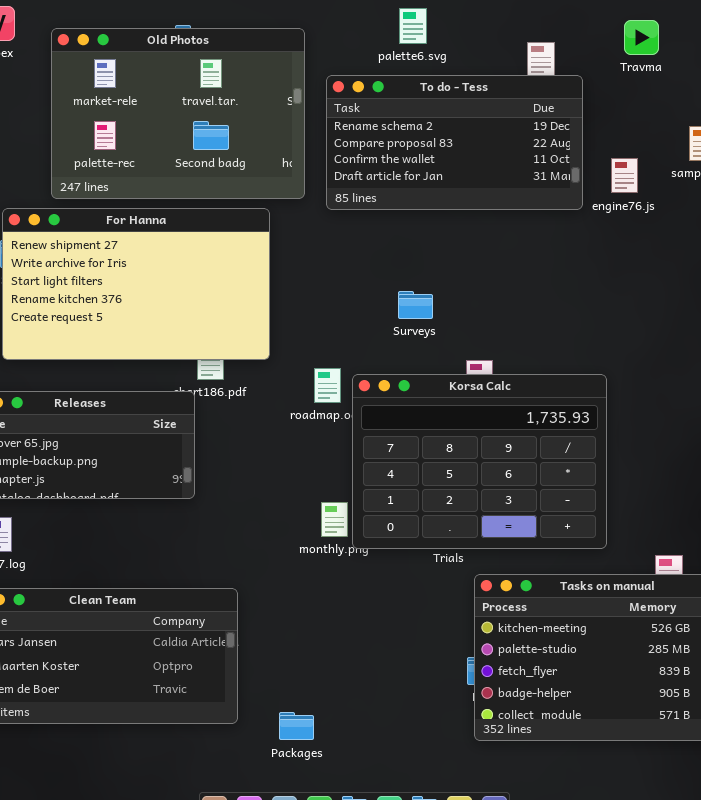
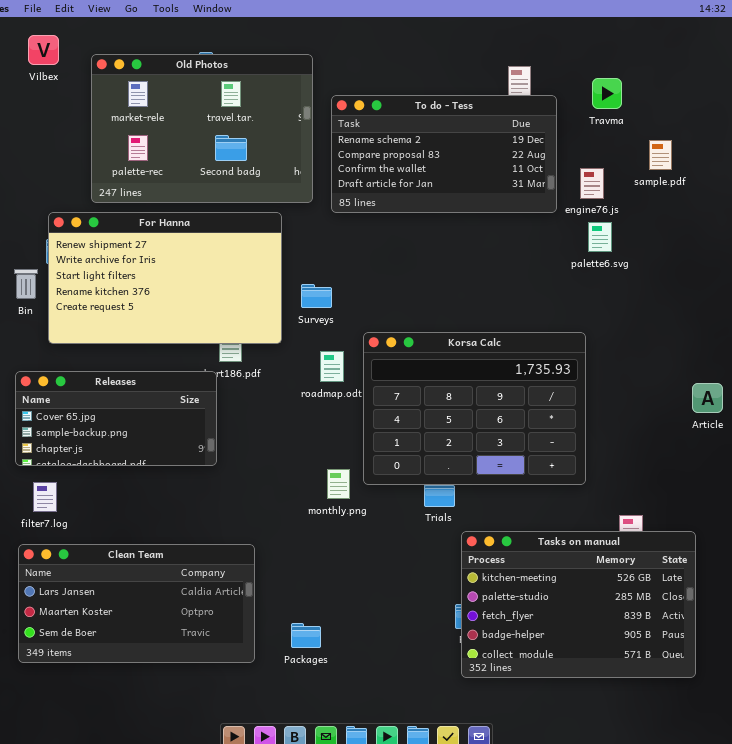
palette6.svg: [399,8,427,44] -> [588,222,612,252], moved
Travma: [624,20,659,55] -> [592,78,622,109], moved
Surveys: [398,291,433,319] -> [301,284,332,308], moved
Korsa Calc: [352,374,607,549] -> [363,332,586,485], moved
Packages: [279,712,314,740] -> [291,623,321,648], moved

